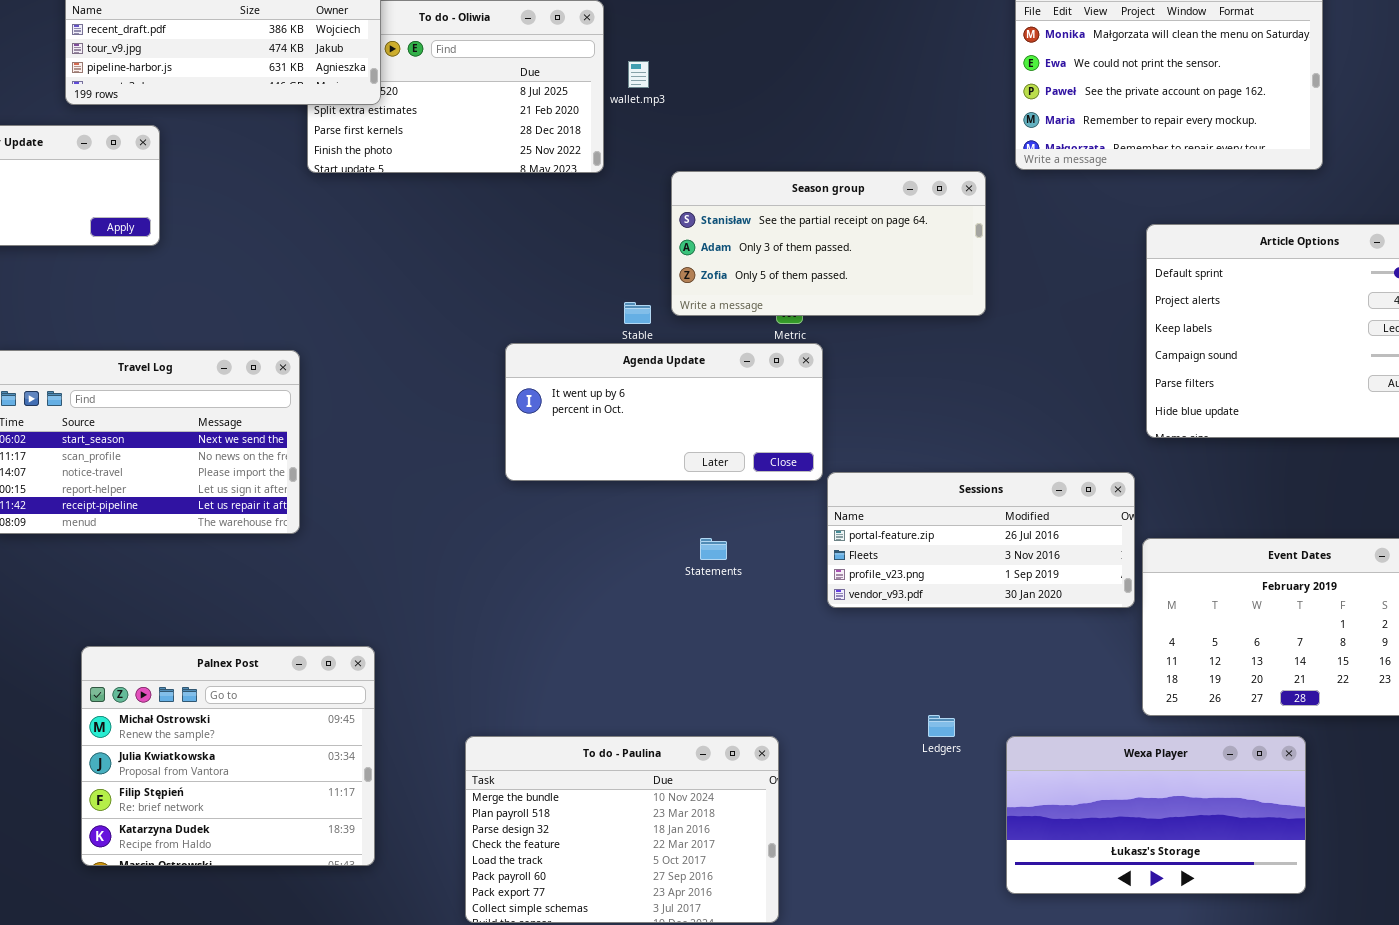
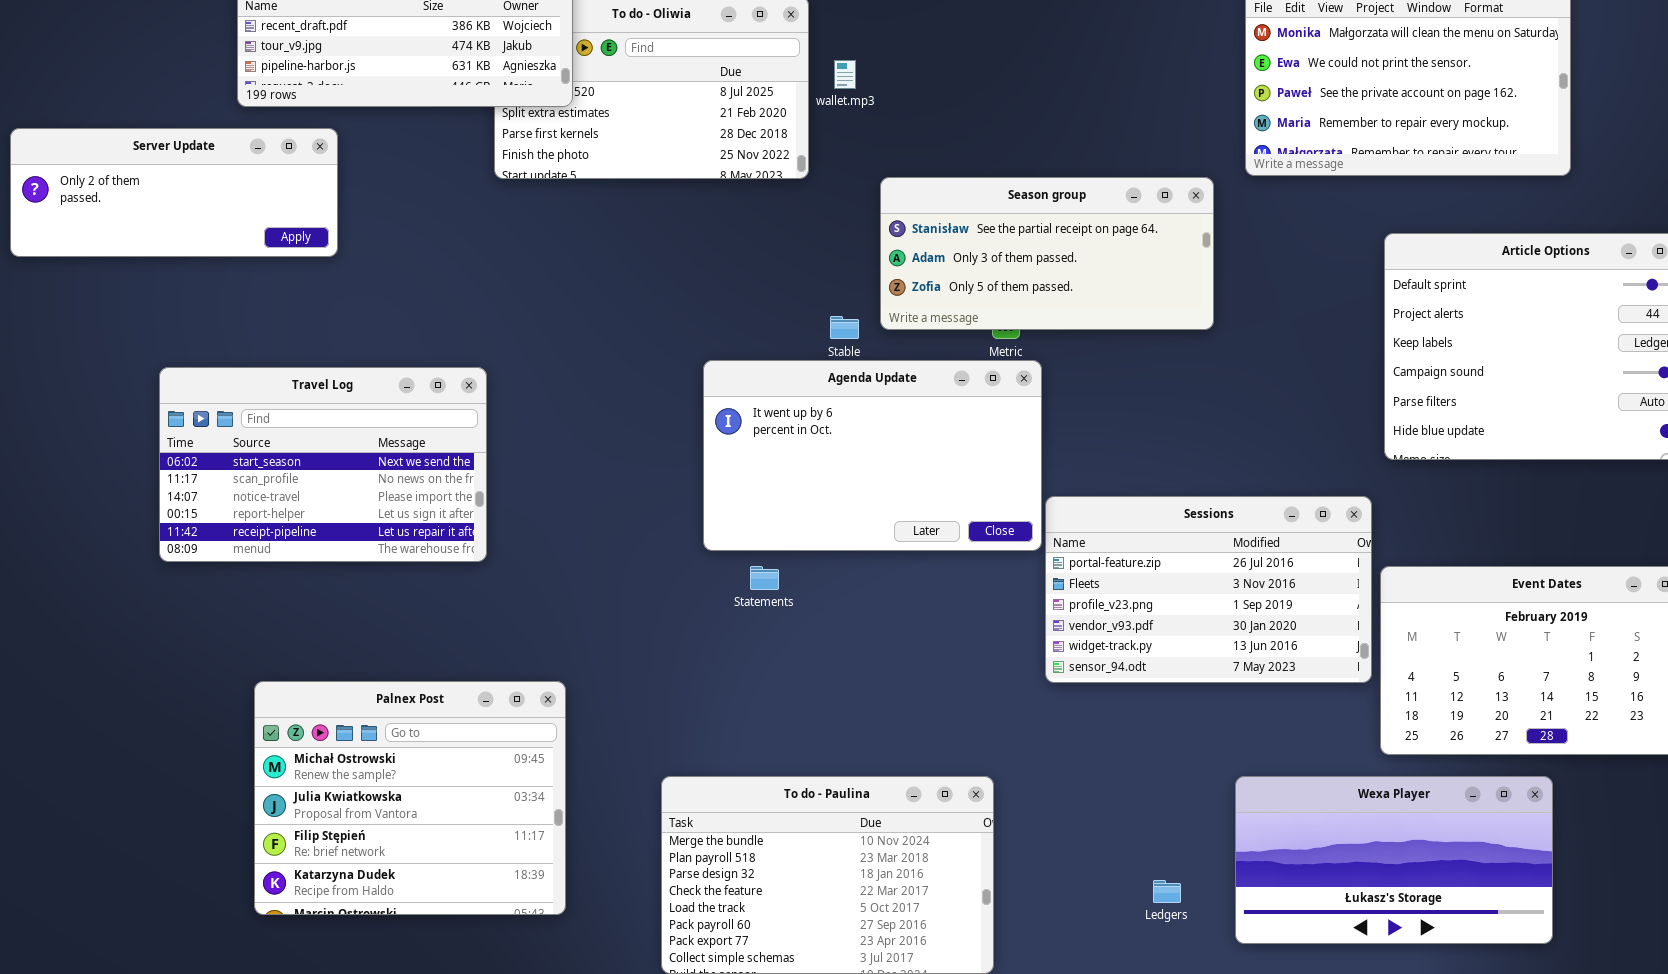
Agenda Update: [505,343,823,481] -> [703,360,1042,551], resized
Sessions: [827,472,1135,608] -> [1045,496,1372,683], resized
Statements: [700,538,727,560] -> [750,566,779,590], moved
Ledgers: [928,715,955,737] -> [1153,880,1181,903], moved

